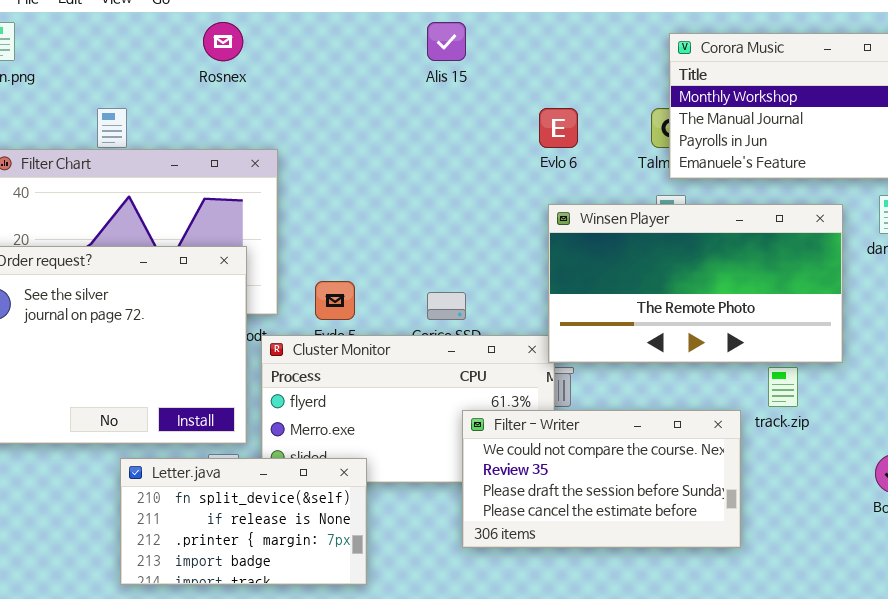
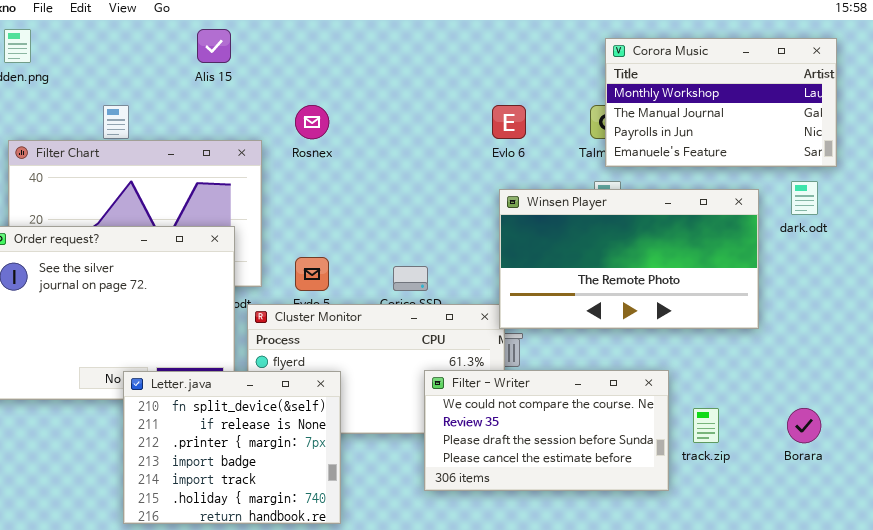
Rosnex: [203,22,243,61] -> [295,105,329,139], moved
Alis 15: [427,22,466,61] -> [197,29,231,63], moved
track.zip: [768,367,798,407] -> [693,408,719,443], moved
Letter.java: [120,458,367,585] -> [123,371,341,524], resized

